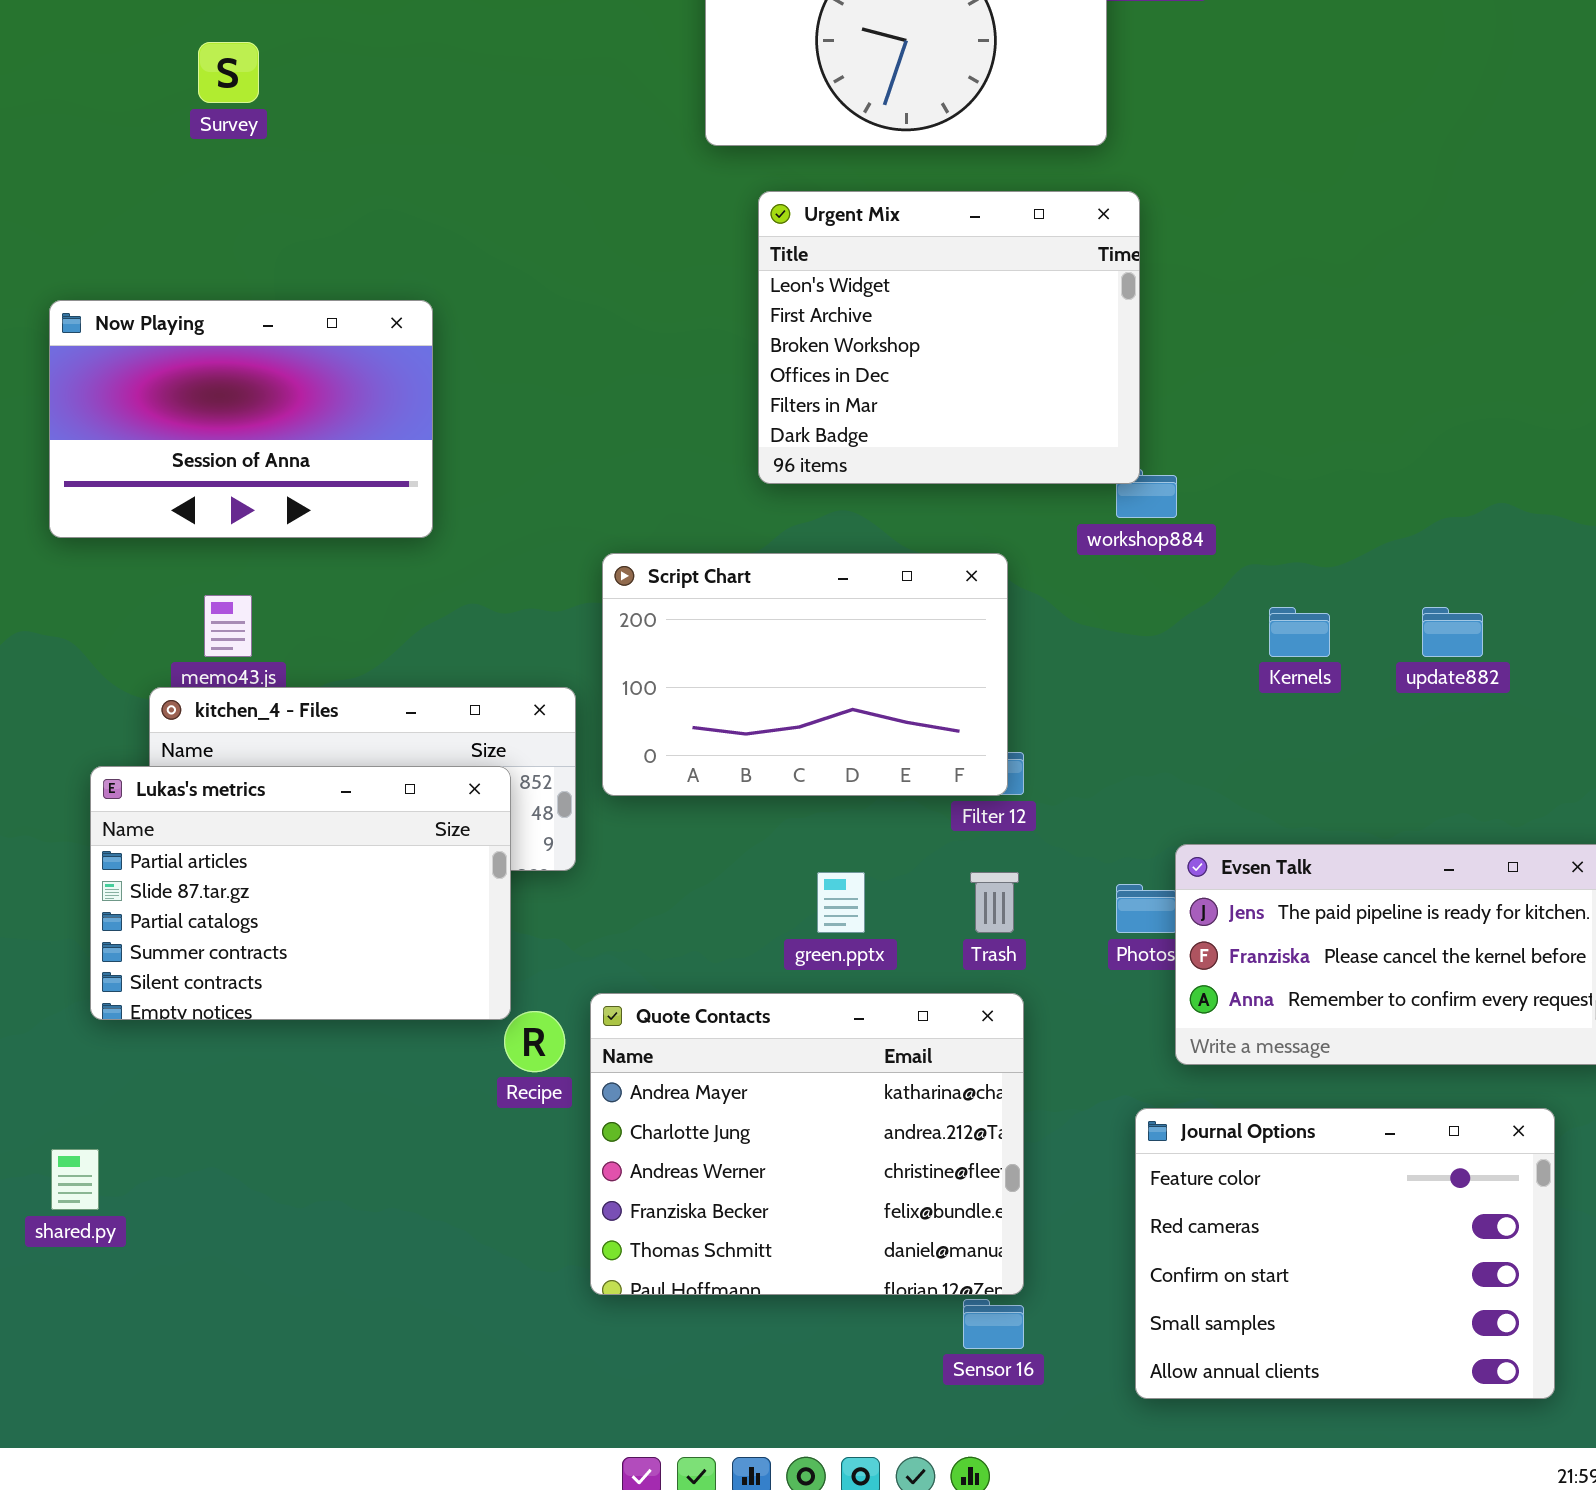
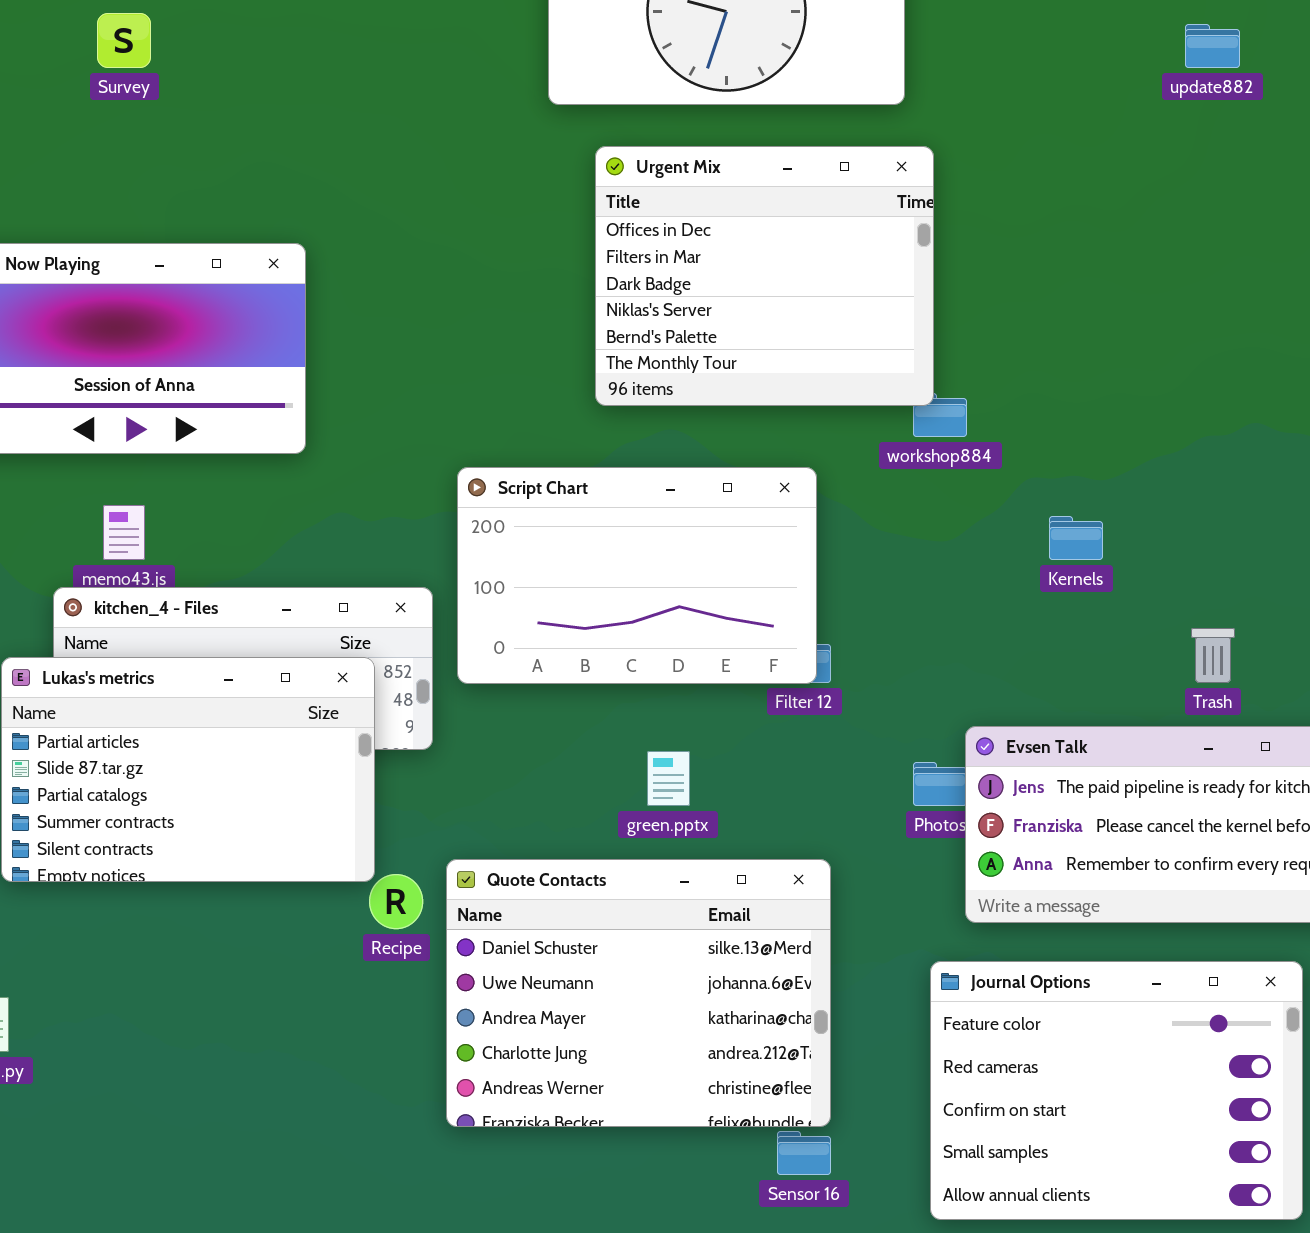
Urgent Mix: [758,191,1140,484] -> [595,146,934,406], scrolled down 3 rows
update882: [1422,607,1483,657] -> [1185,24,1240,68], moved
Trash: [970,872,1019,933] -> [1191,628,1235,683], moved
Quote Contacts: [590,993,1024,1295] -> [446,859,831,1127], scrolled up 2 rows

